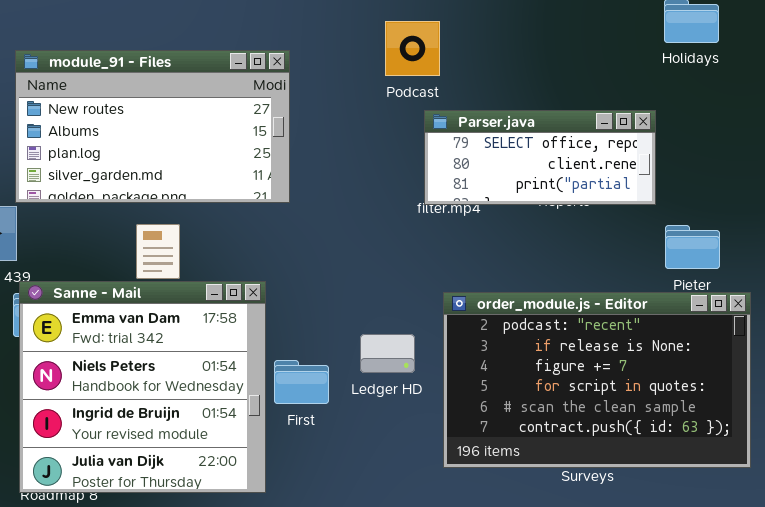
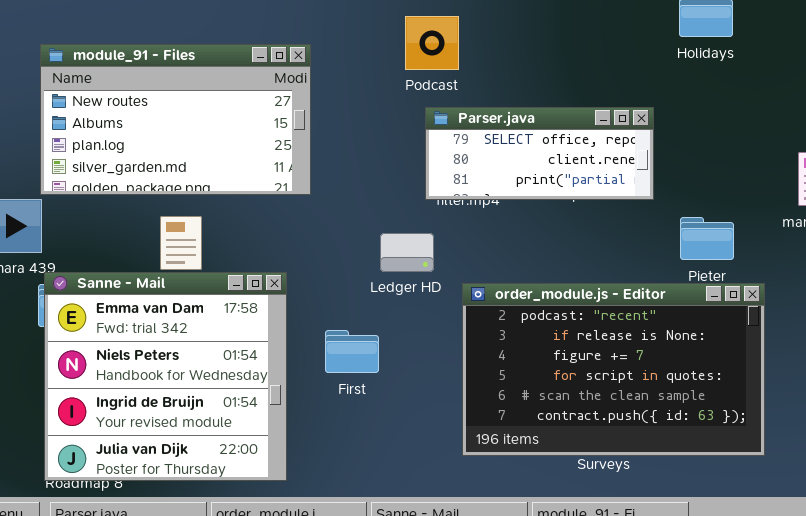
Parser.java: [424,110,656,205] -> [425,107,654,200], moved
Ledger HD: [360,334,415,373] -> [380,233,434,272], moved
First: [274,360,329,404] -> [325,330,379,373], moved

